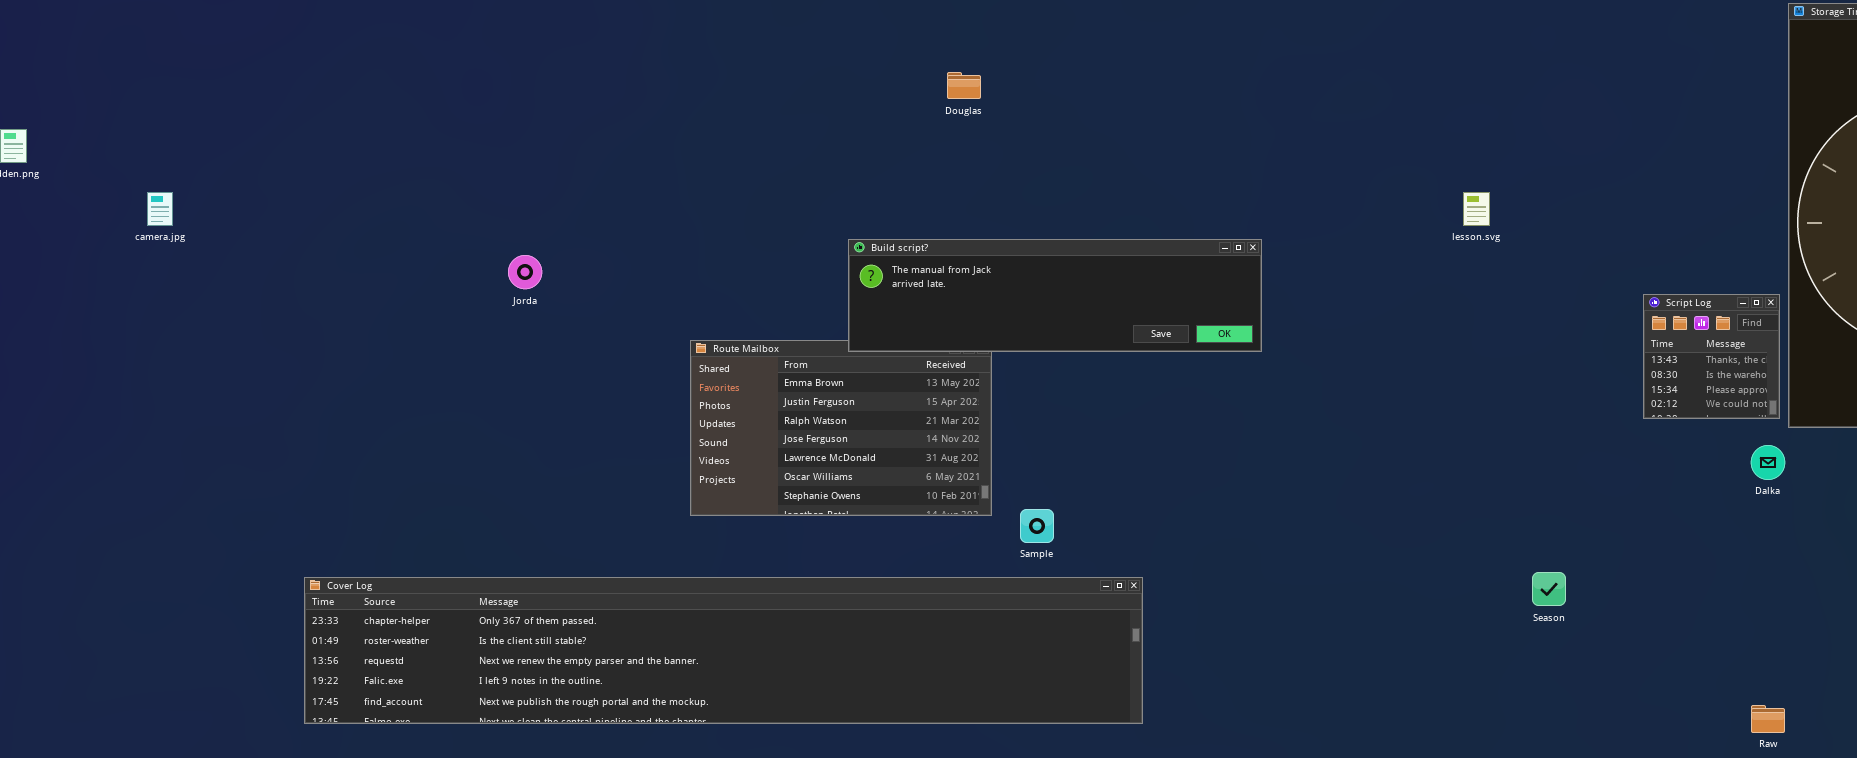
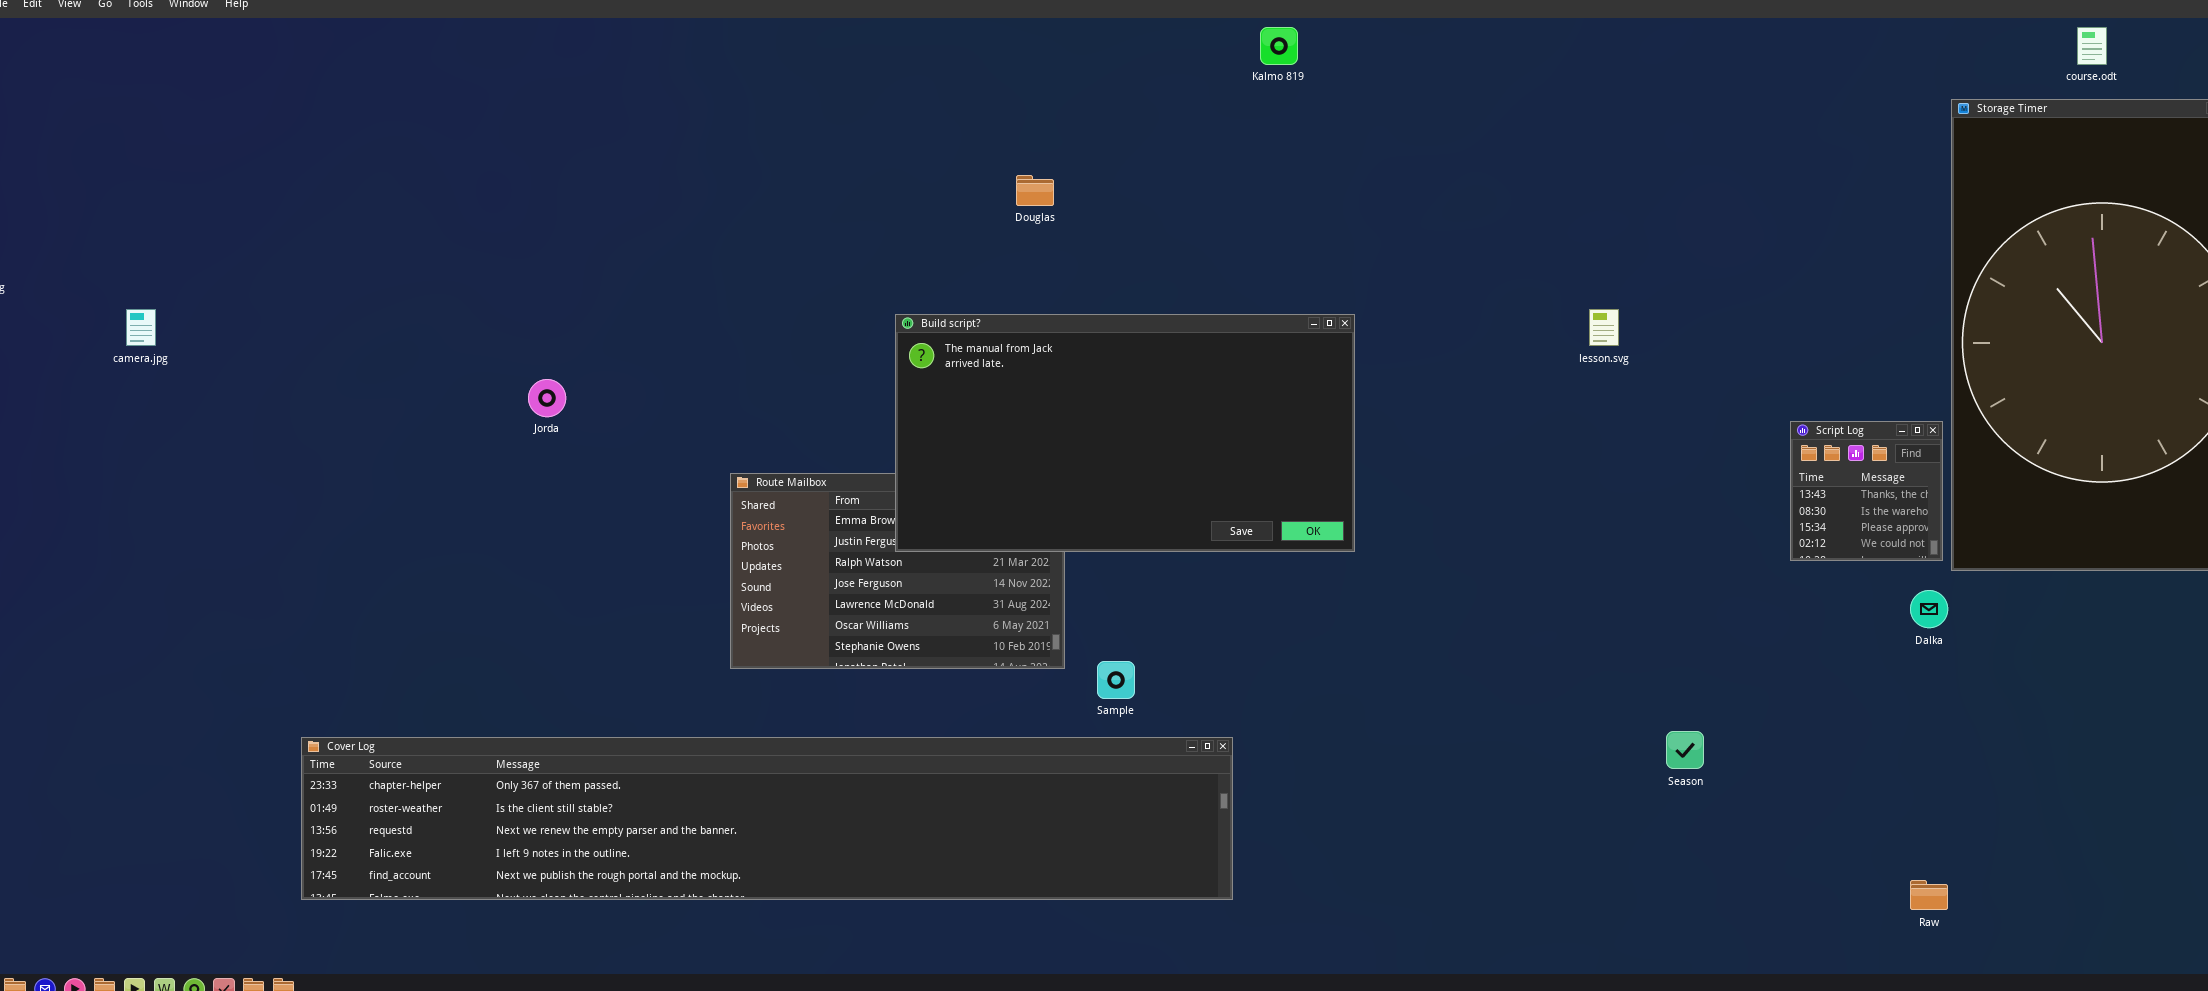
Build script?: [848,239,1262,352] -> [895,314,1355,552], moved, resized

